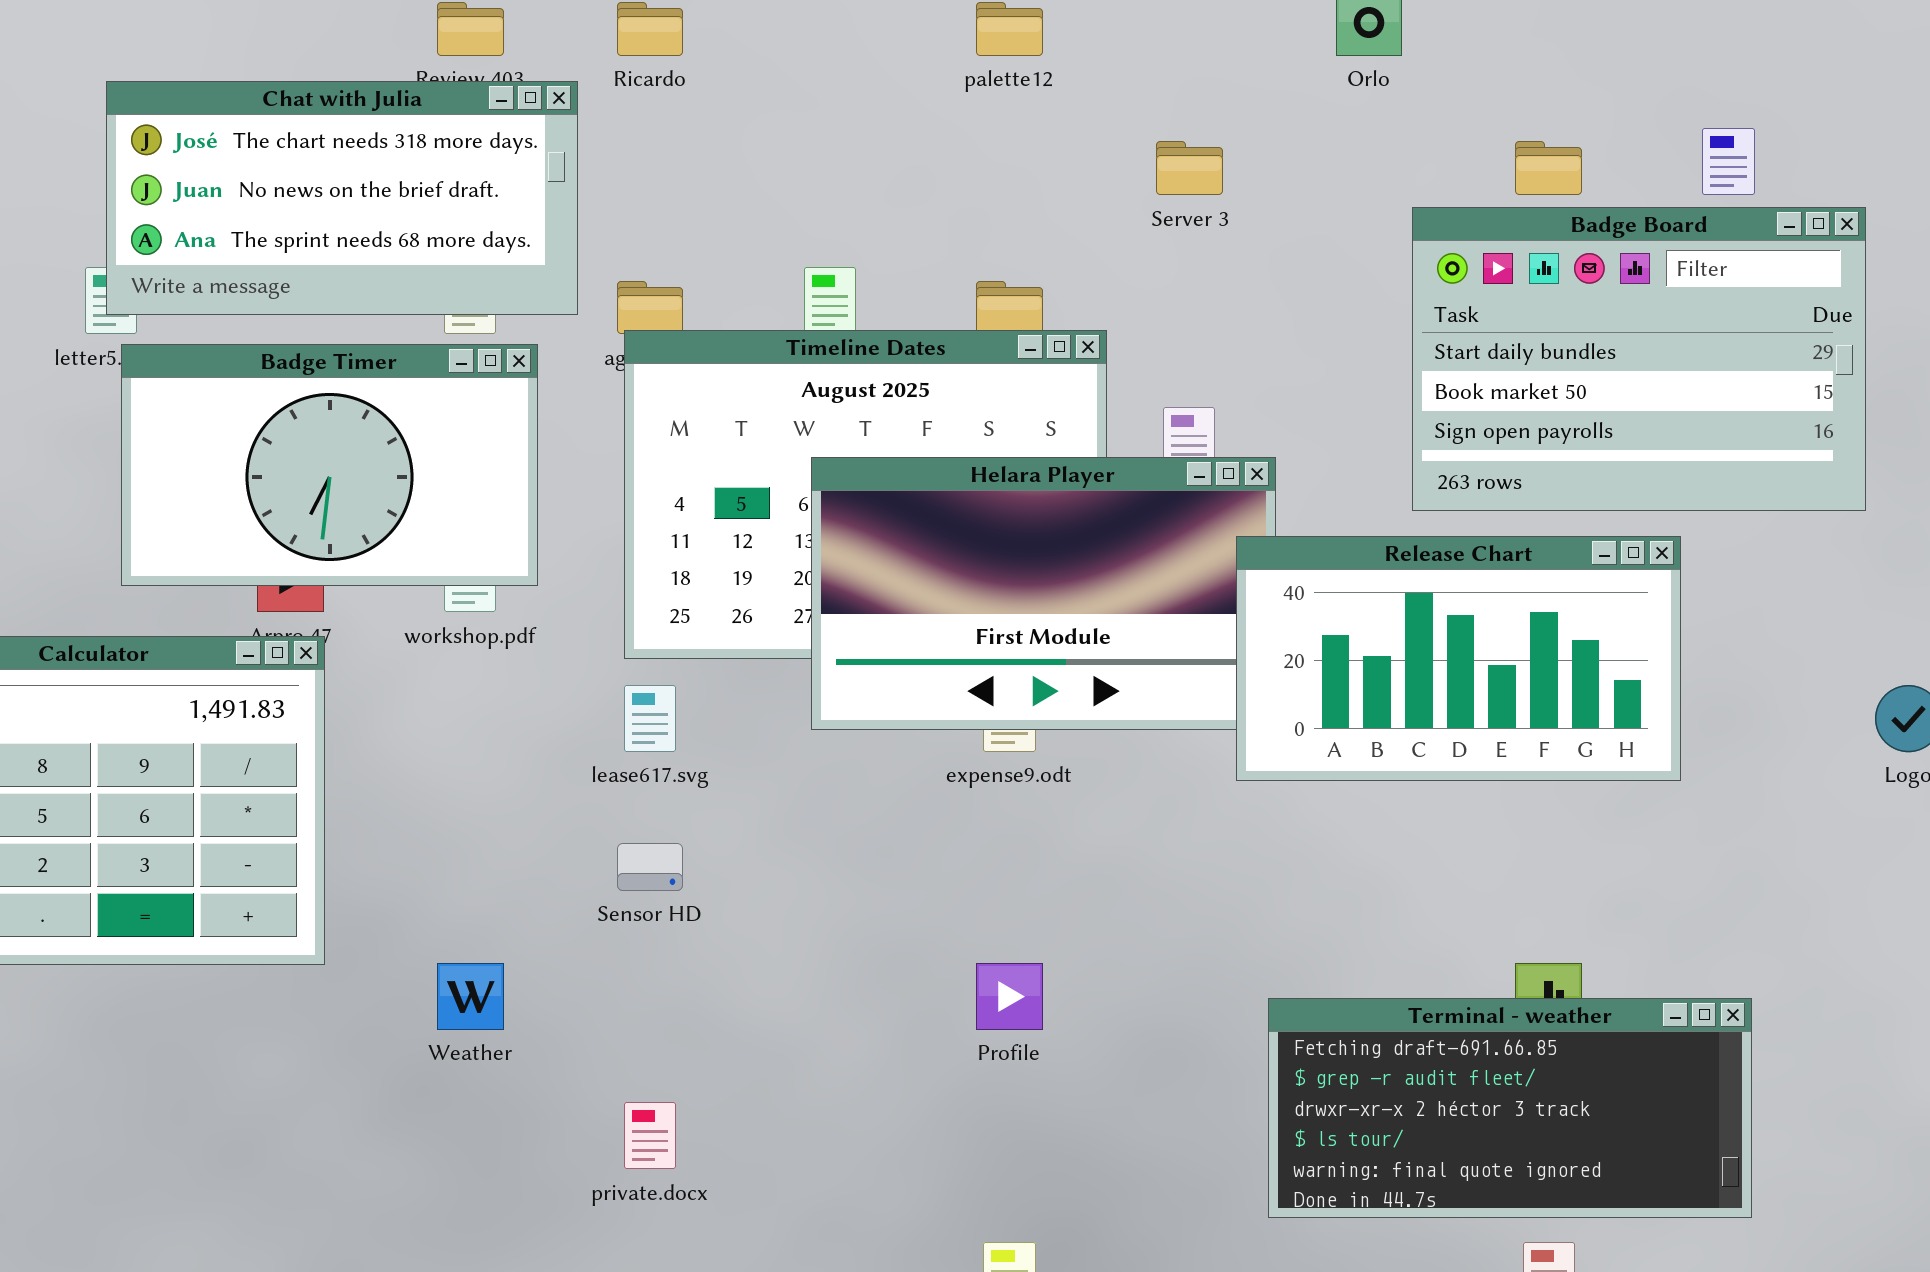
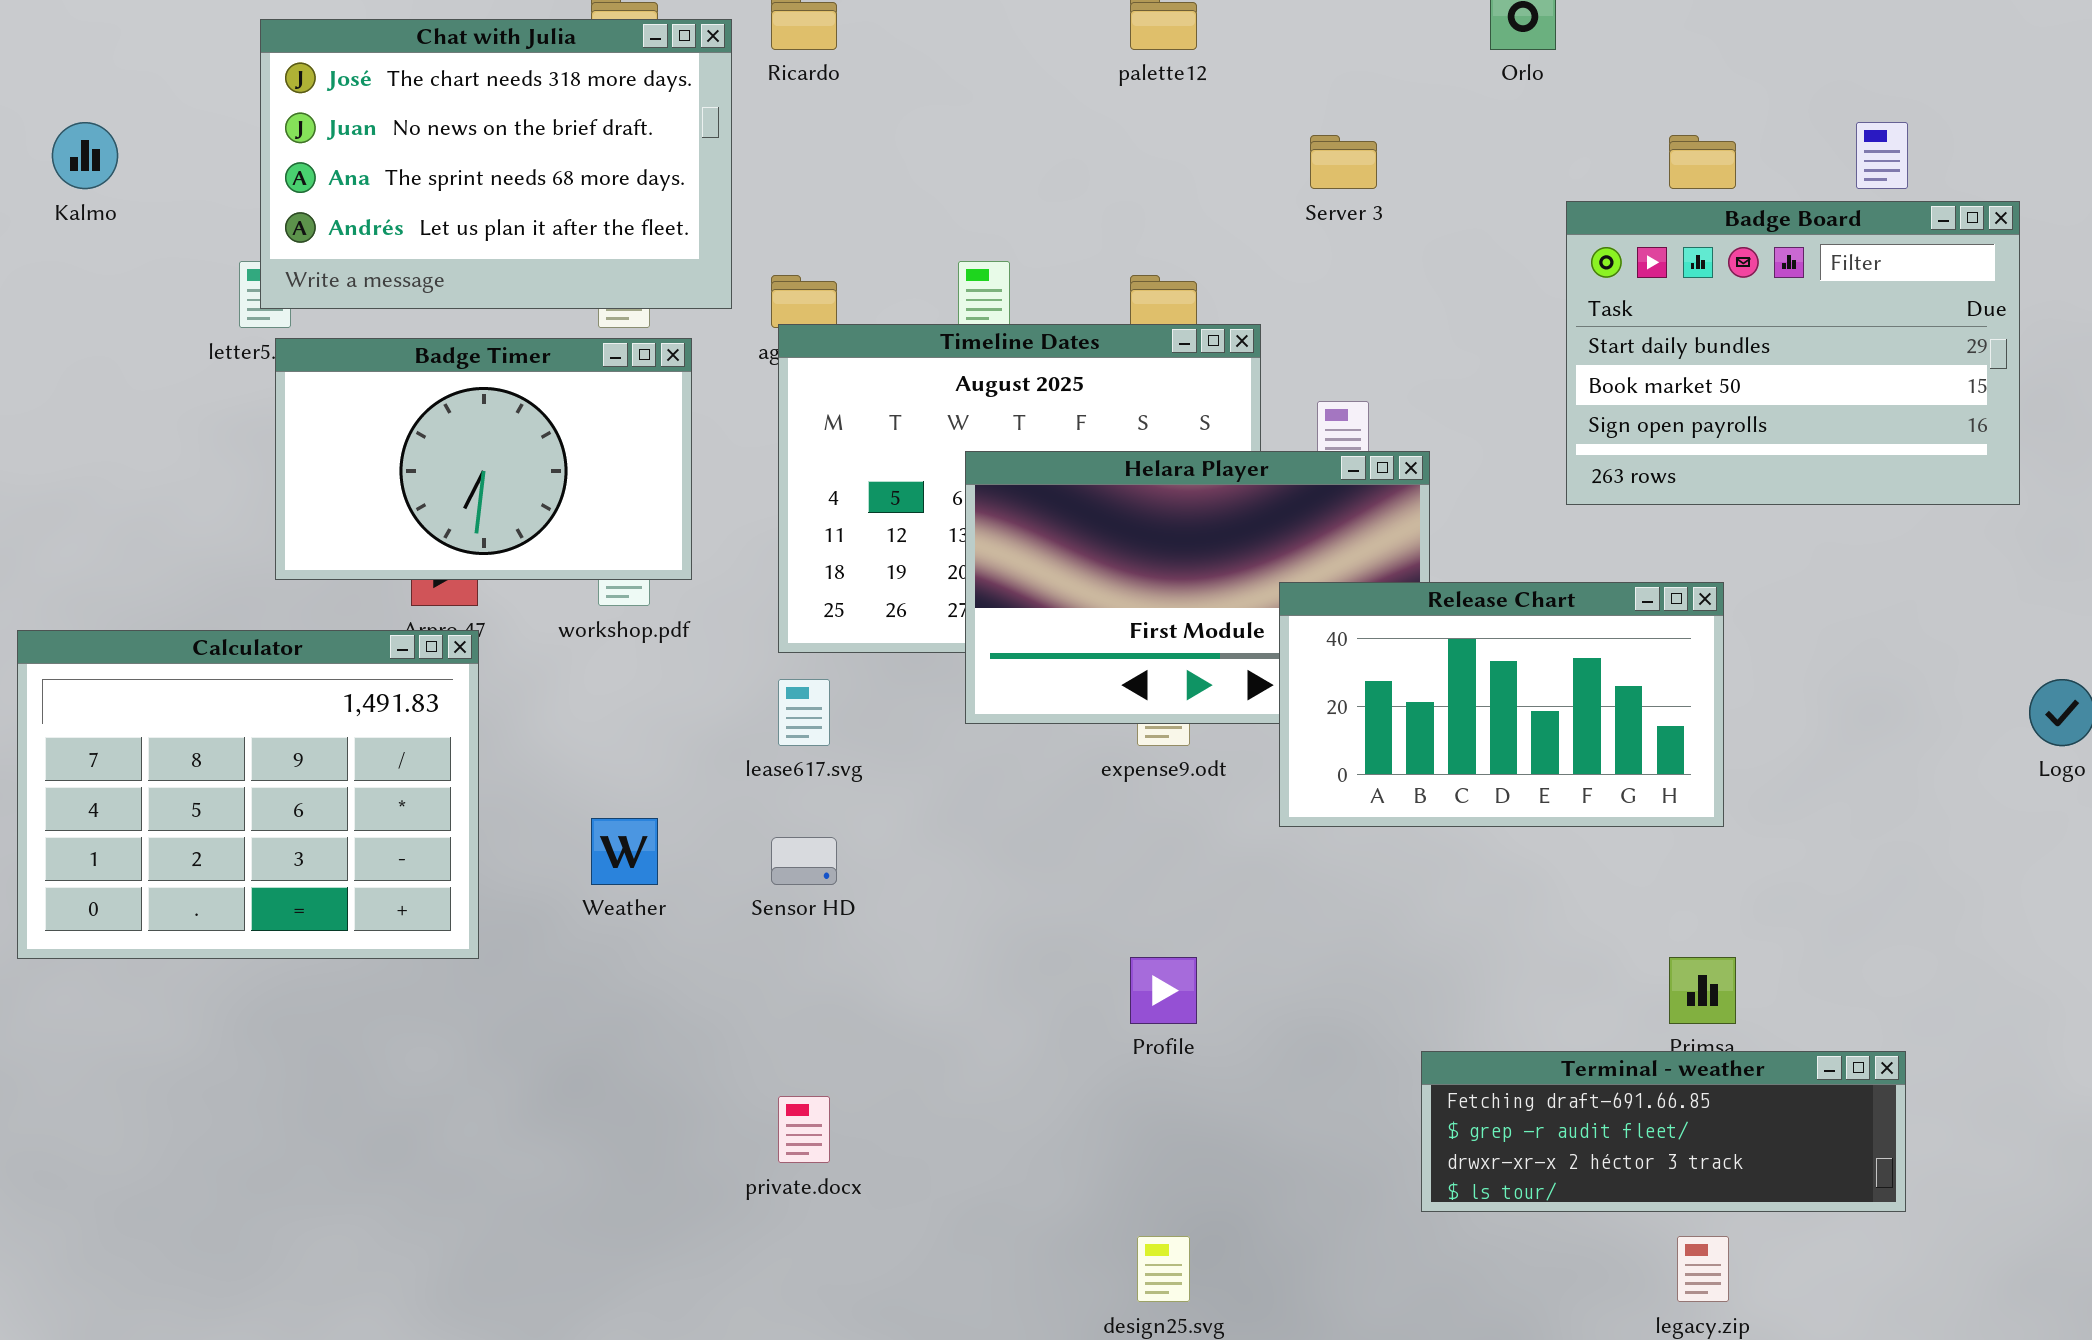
Chat with Julia: [106,81,578,315] -> [260,19,732,309], resized
Release Chart: [1236,536,1681,781] -> [1279,582,1724,827], moved
Weather: [437,963,504,1030] -> [591,818,658,885], moved
Terminal - weather: [1268,998,1752,1218] -> [1421,1051,1906,1212], resized

